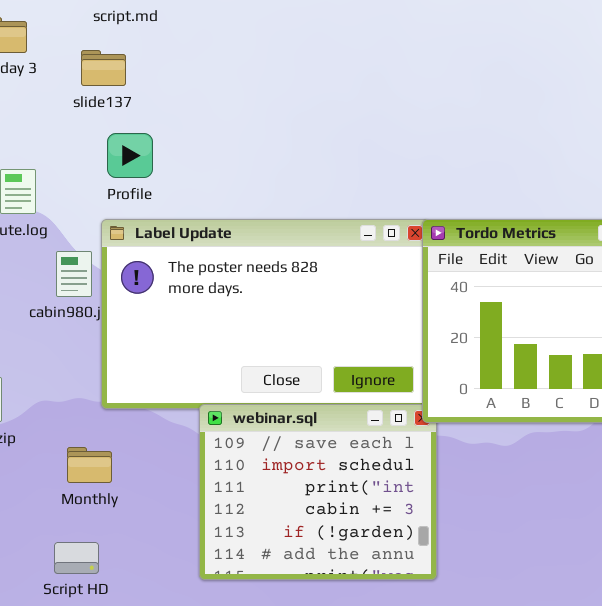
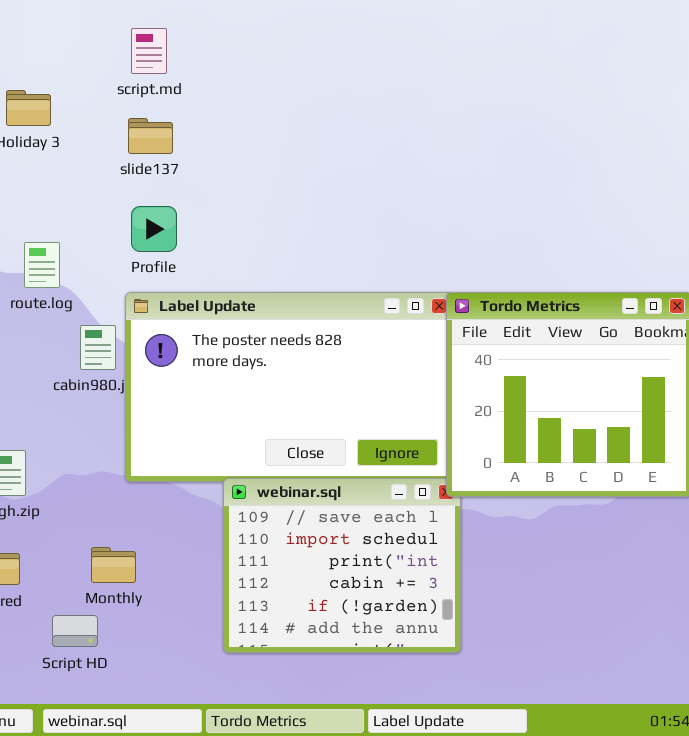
slide137: [81,50,126,86] -> [128,118,173,154], moved
Monthly: [67,447,112,483] -> [91,547,136,583], moved
Script HD: [54,542,99,574] -> [52,615,98,647], moved

